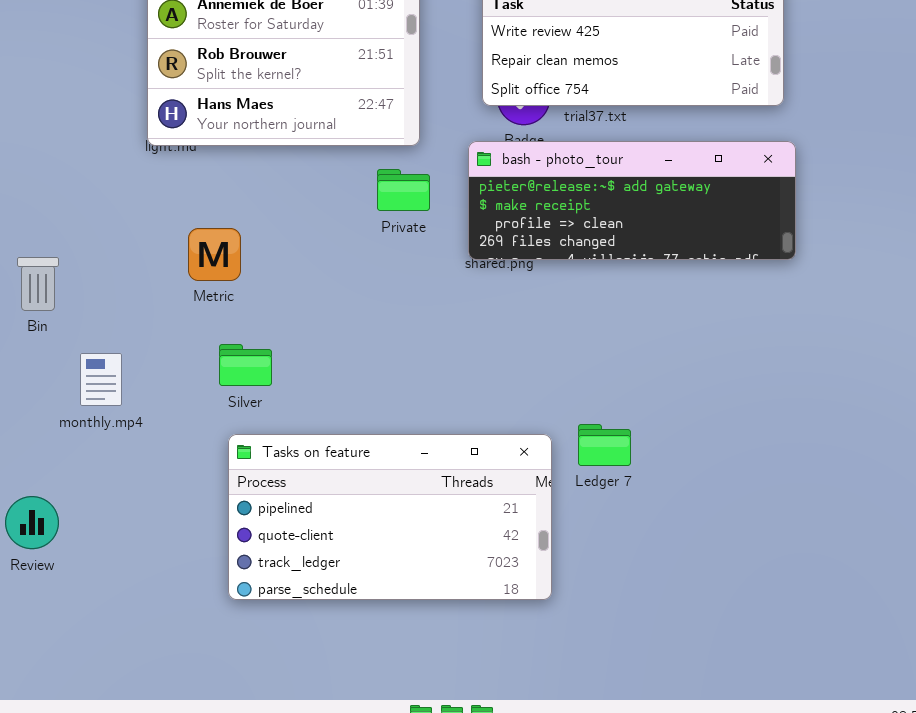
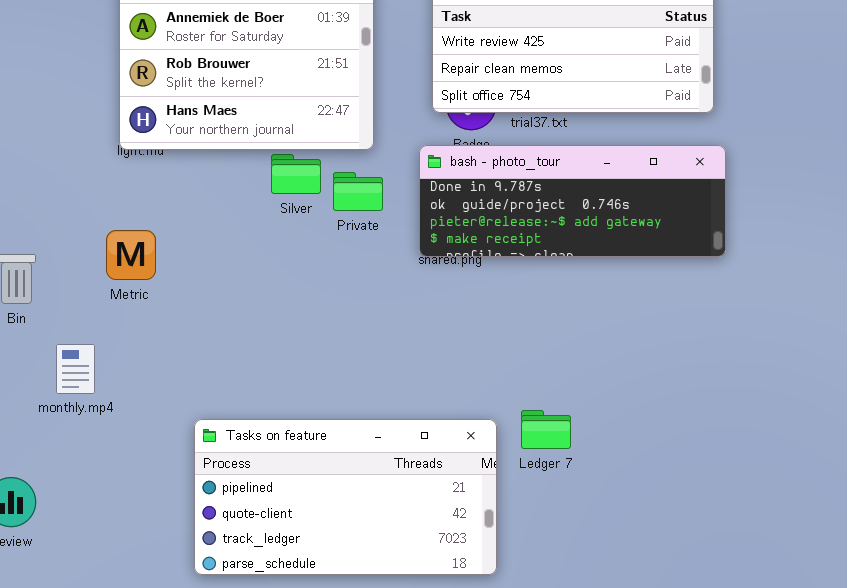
bash - photo_tour: [468,141,796,260] -> [419,145,726,257], scrolled up 2 rows
Metric: [188,228,241,281] -> [106,230,156,280], moved
Silver: [219,344,272,386] -> [271,154,321,194], moved

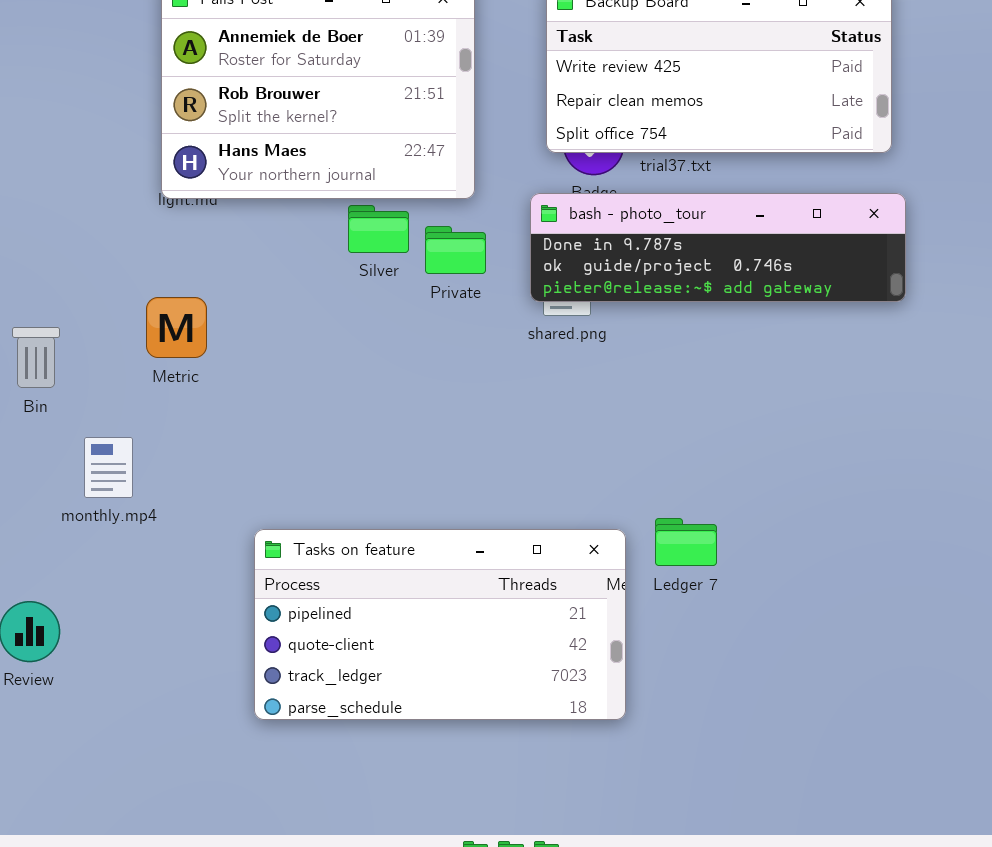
bash - photo_tour: [419,145,726,257] -> [530,193,906,302], resized

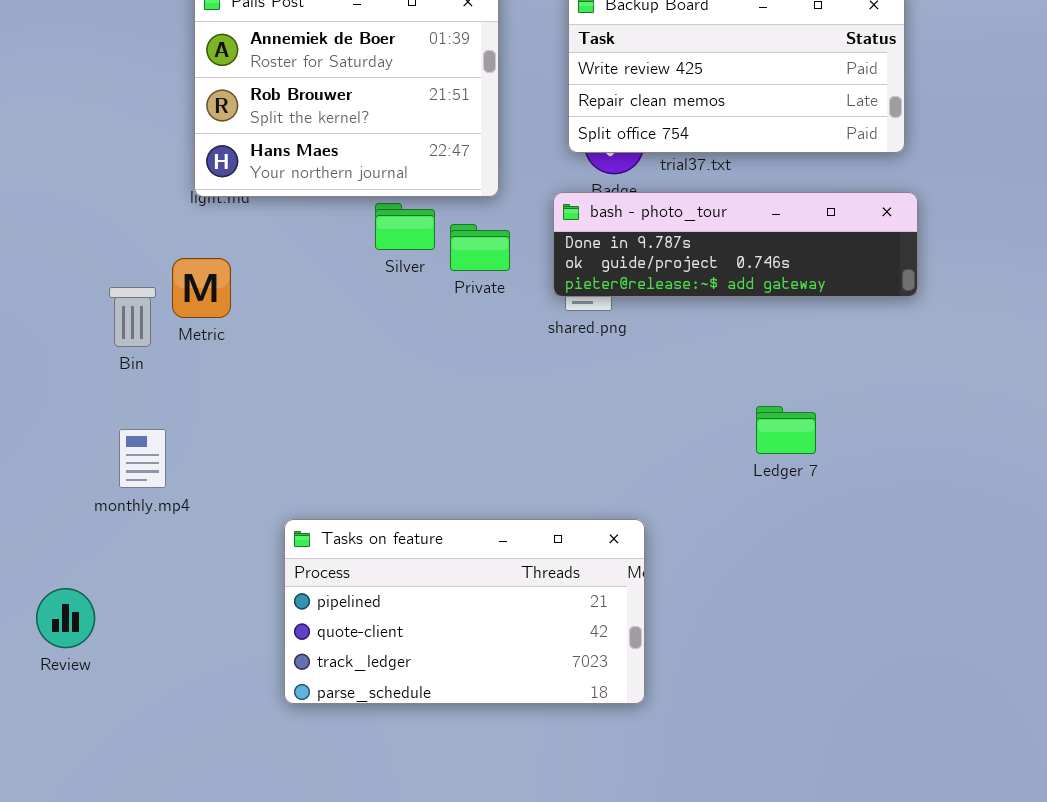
Metric: [146,297,207,358] -> [172,258,231,318], moved
Bin: [12,327,60,388] -> [109,287,156,347], moved
Ledger 7: [655,518,717,566] -> [756,406,816,454], moved

